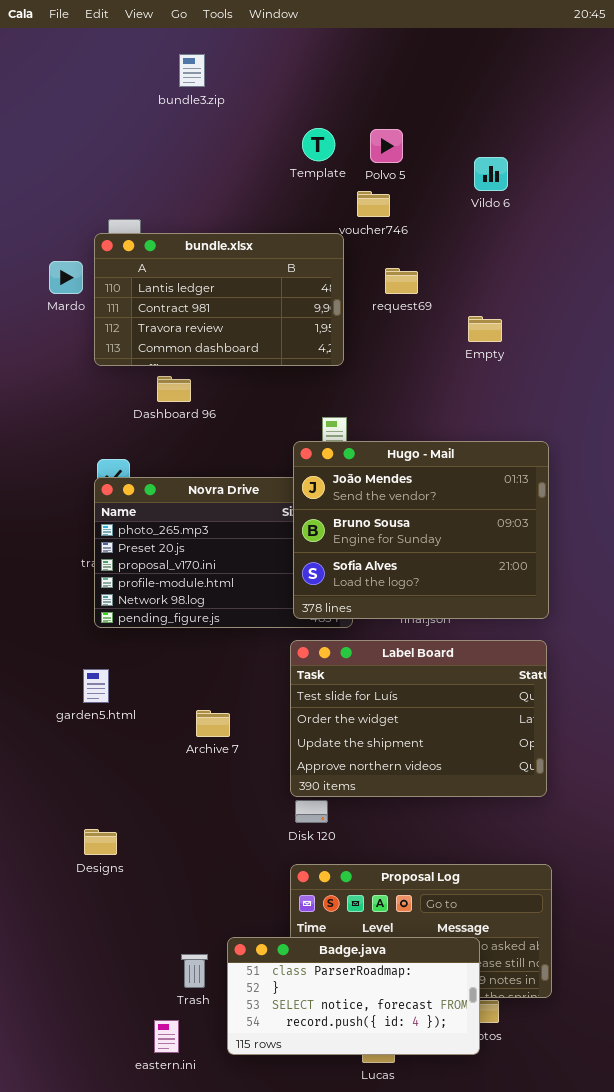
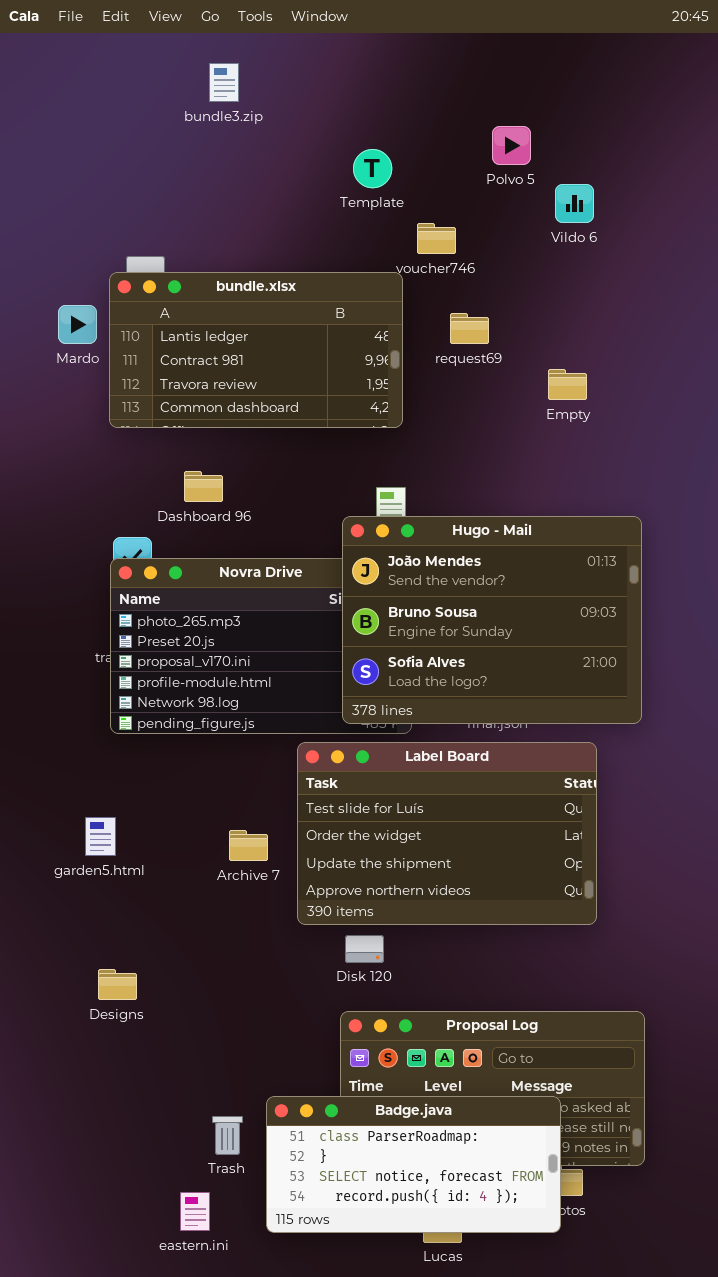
Polvo 5: [370,129,403,163] -> [492,126,531,165], moved
Dashboard 96: [157,376,191,402] -> [184,471,223,502], moved
Label Board: [290,640,547,797] -> [297,742,597,925], moved
garden5.html: [83,669,109,703] -> [85,817,116,856], moved

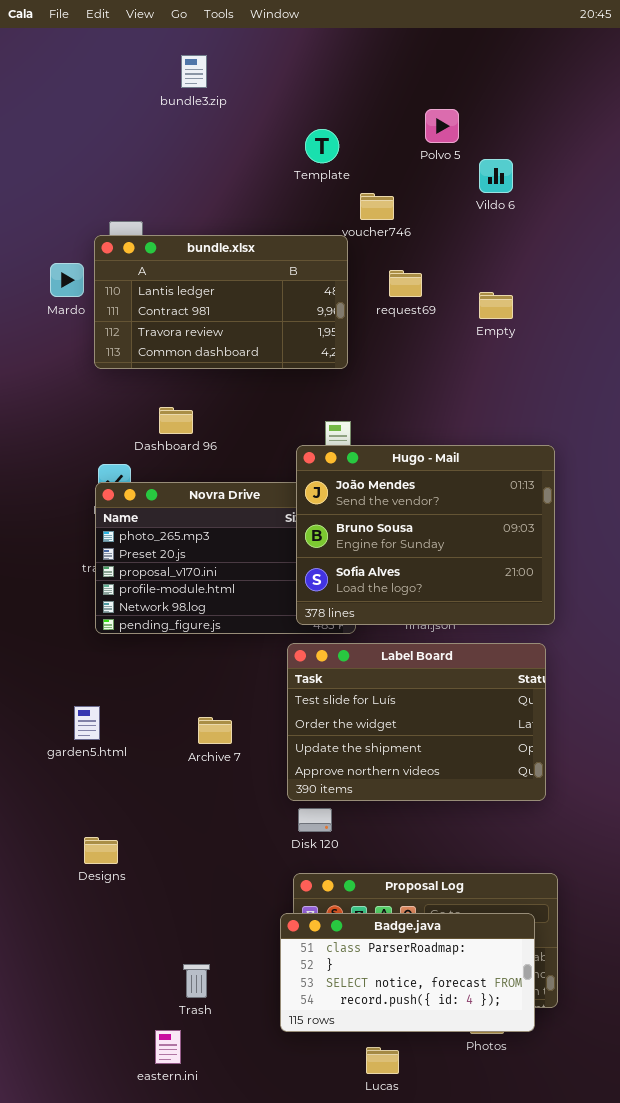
Empty: [548,369,587,400] -> [479,292,513,319], moved
Label Board: [297,742,597,925] -> [287,643,546,801], moved
Badge.java: [266,1096,561,1233] -> [280,913,535,1032], moved

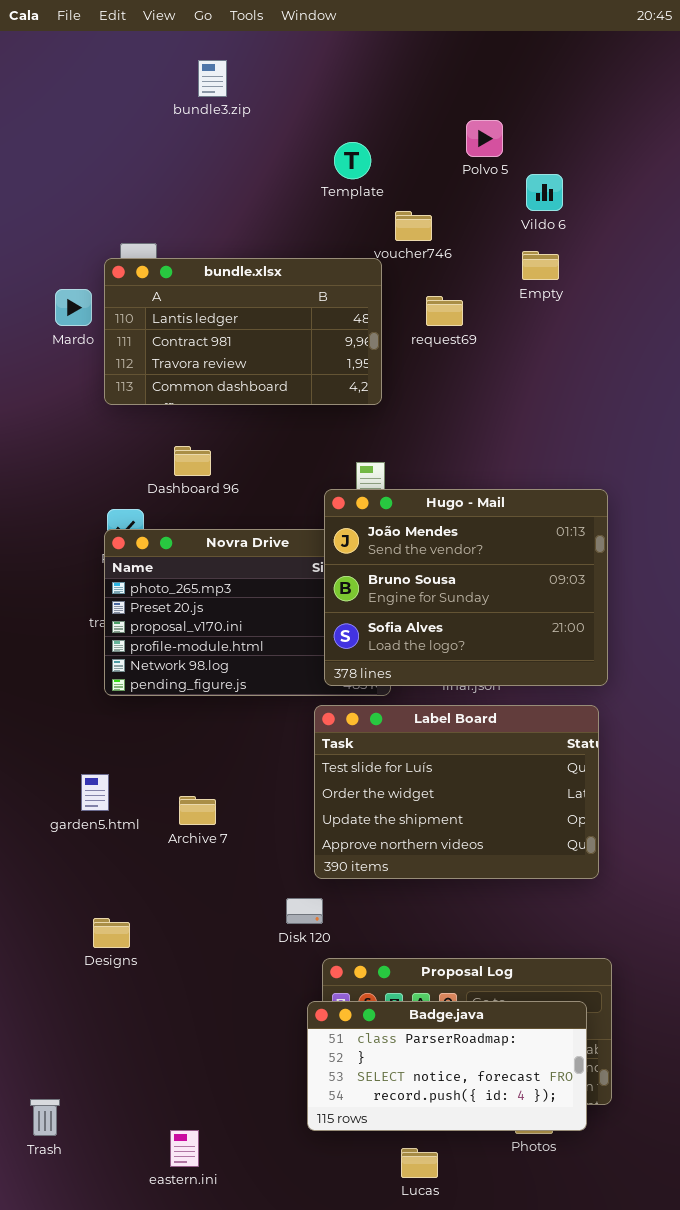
Empty: [479,292,513,319] -> [522,251,559,280], moved
Archive 7: [198,717,232,744] -> [179,796,216,825], moved
Disk 120: [298,808,332,832] -> [286,898,323,924], moved
Trash: [183,964,210,998] -> [30,1099,60,1136], moved

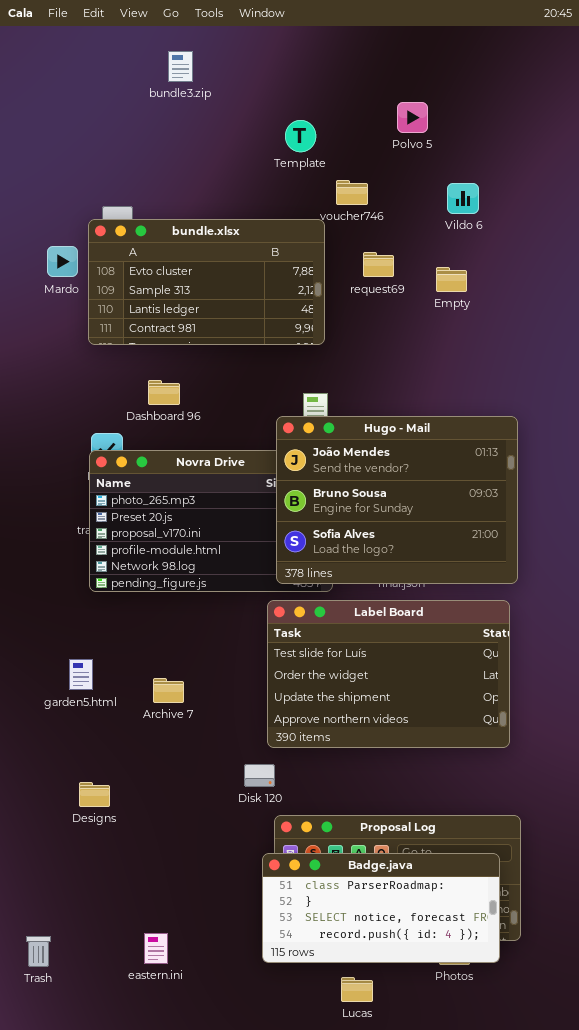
Vildo 6: [526,174,563,211] -> [447,183,479,214], moved
Empty: [522,251,559,280] -> [436,267,467,292], moved
bundle.xlsx: [104,258,382,405] -> [88,219,325,345], scrolled up 2 rows
eastern.ini: [170,1130,199,1167] -> [144,933,168,964], moved

